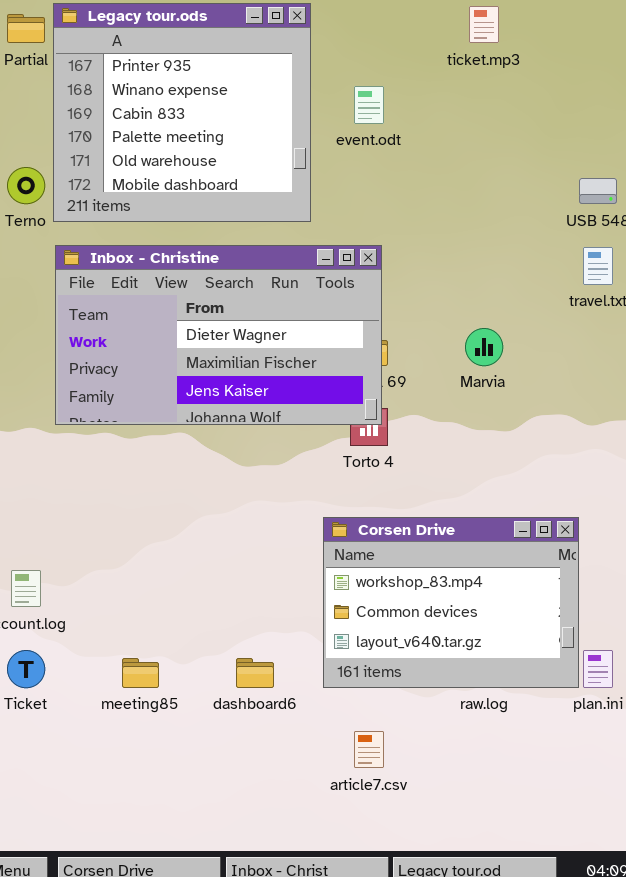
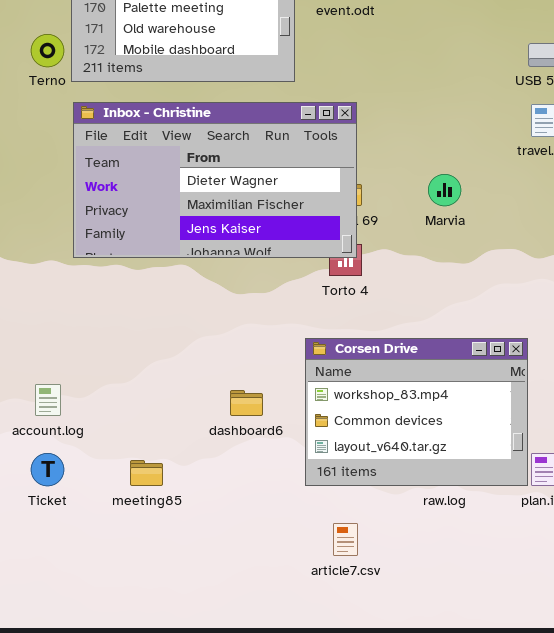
dashboard6: [236,658,274,688] -> [230,390,263,416], moved

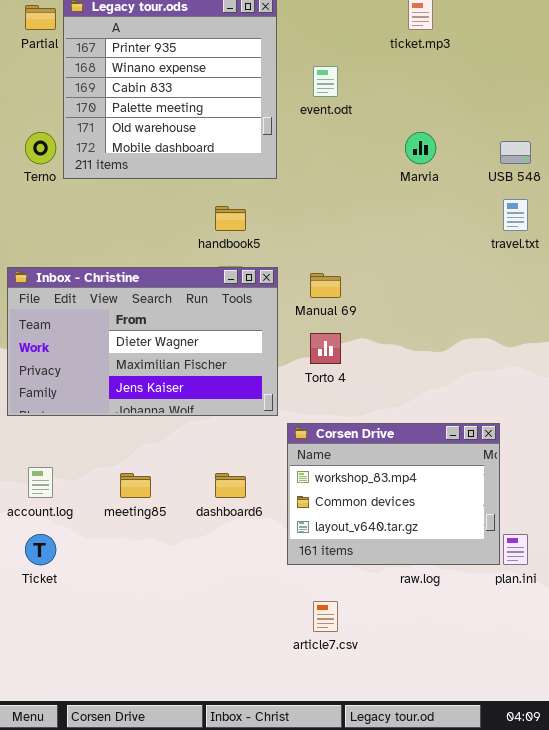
Inbox - Christine: [73,102,357,258] -> [7,267,278,416], moved
Marvia: [428,174,461,206] -> [405,132,436,164], moved
meeting85: [130,460,163,486] -> [120,473,151,498], moved

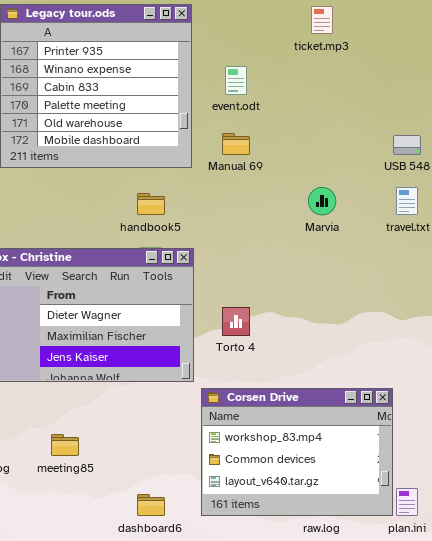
Marvia: [405,132,436,164] -> [308,187,336,215], moved
Manual 69: [310,273,341,298] -> [222,133,250,155], moved
dashboard6: [215,473,246,498] -> [137,494,165,516], moved

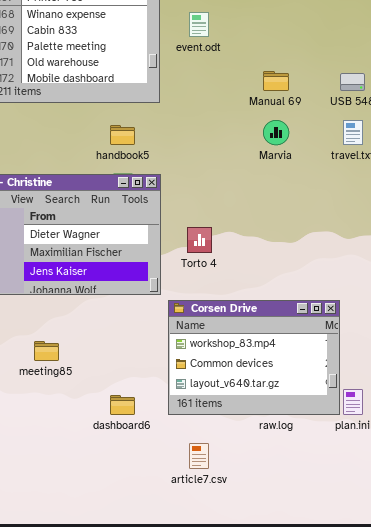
Manual 69: [222,133,250,155] -> [263,71,289,91], moved

